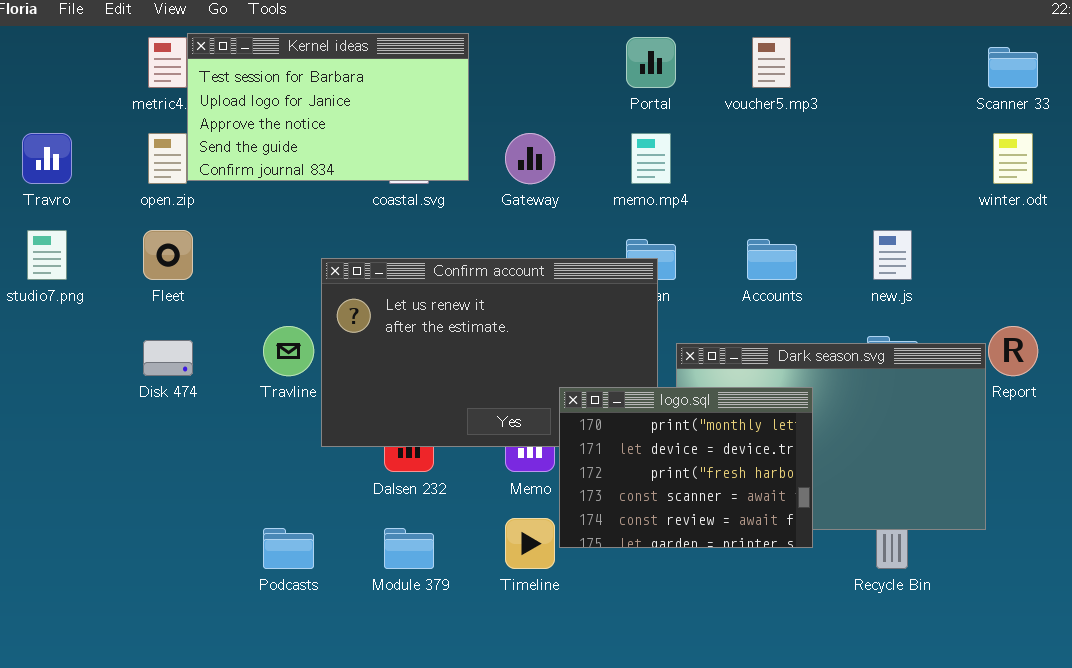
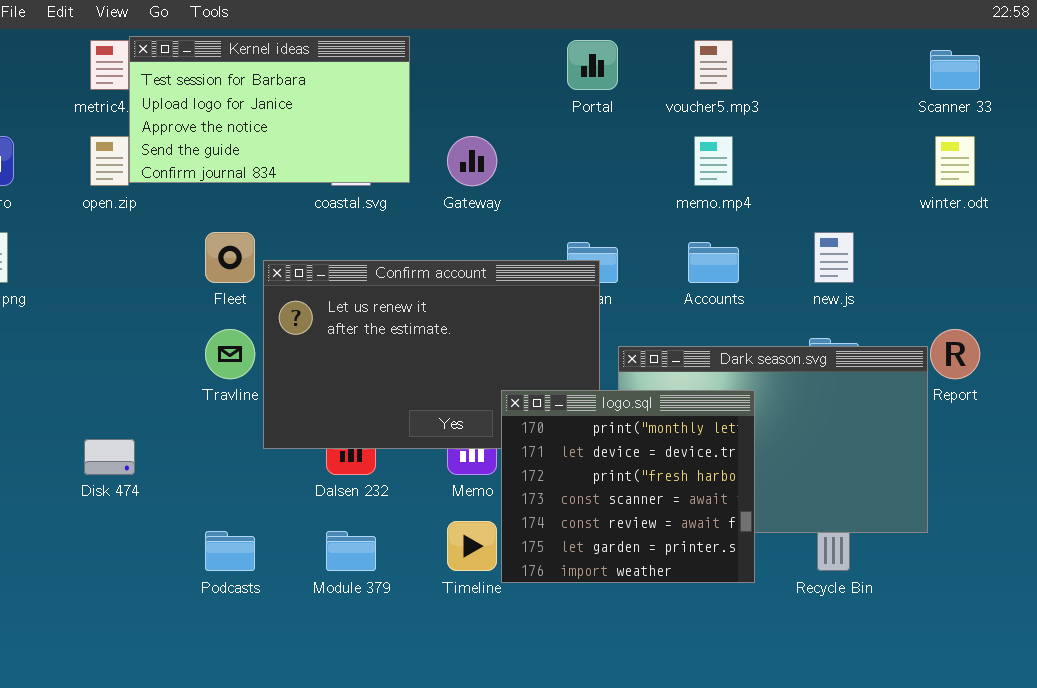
memo.mp4: [631,133,671,184] -> [694,136,733,186], moved
Fleet: [143,230,193,280] -> [205,232,255,283], moved
Disk 474: [143,340,193,376] -> [84,439,135,475], moved
logo.sql: [559,387,813,548] -> [501,390,755,583], resized

